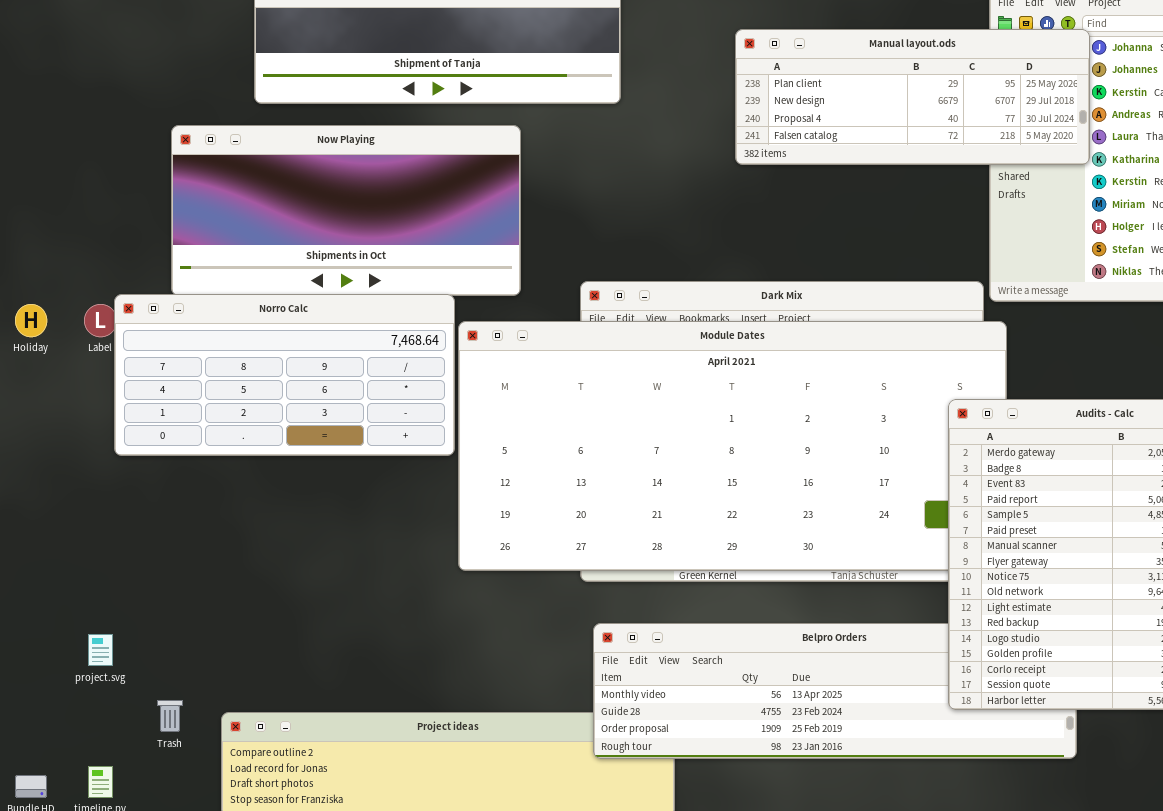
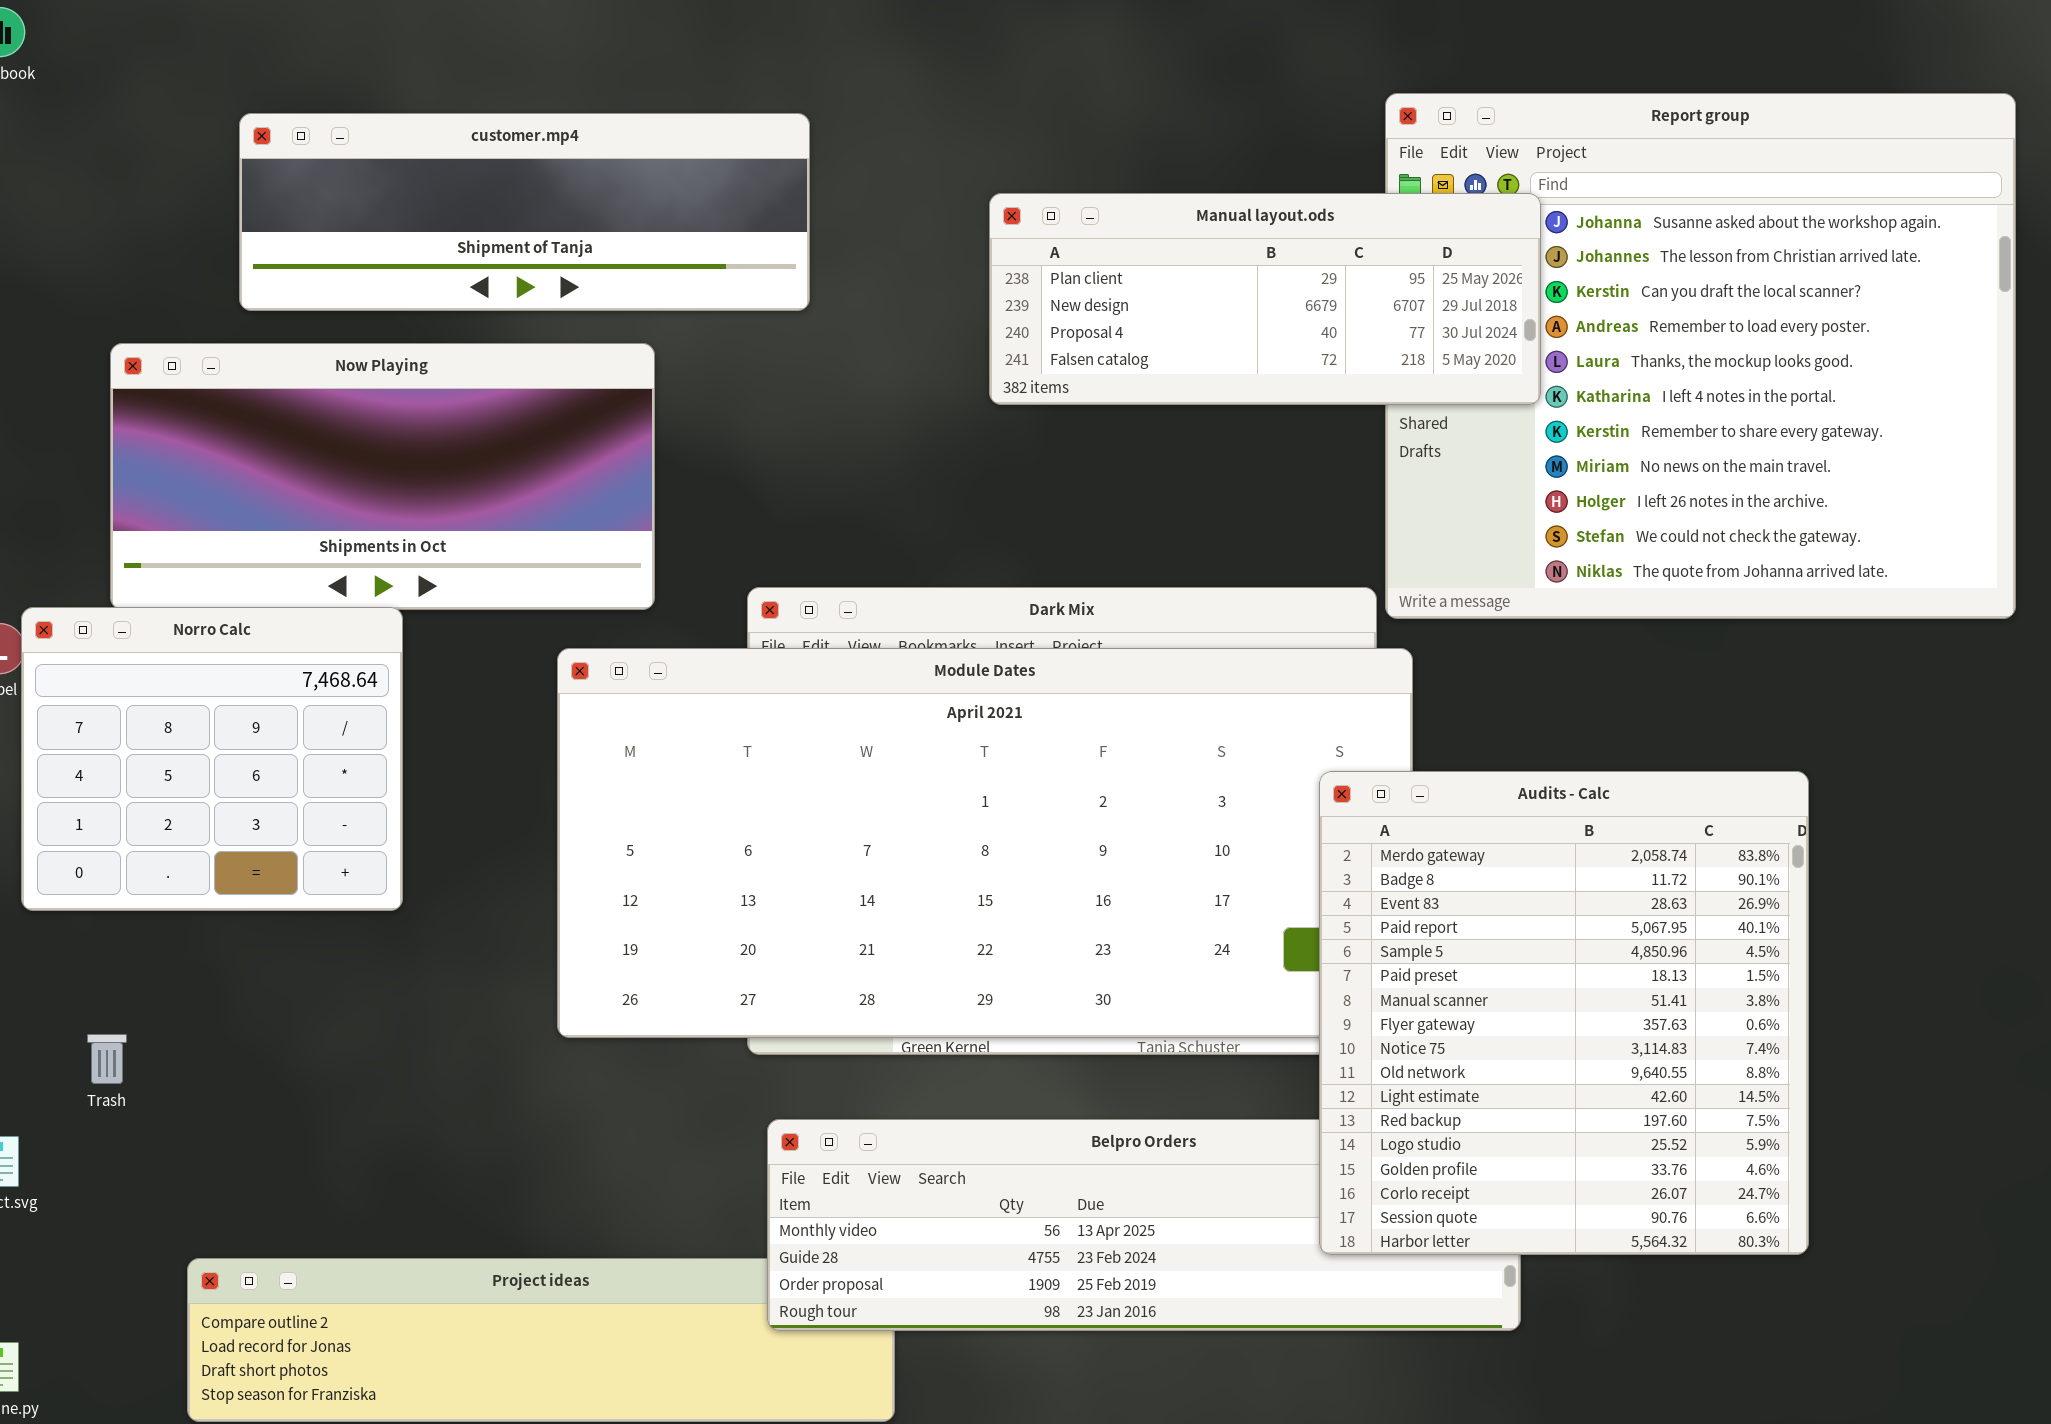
Norro Calc: [114,294,455,456] -> [21,607,403,911], resized
Trash: [157,700,183,732] -> [87,1034,127,1084], moved

